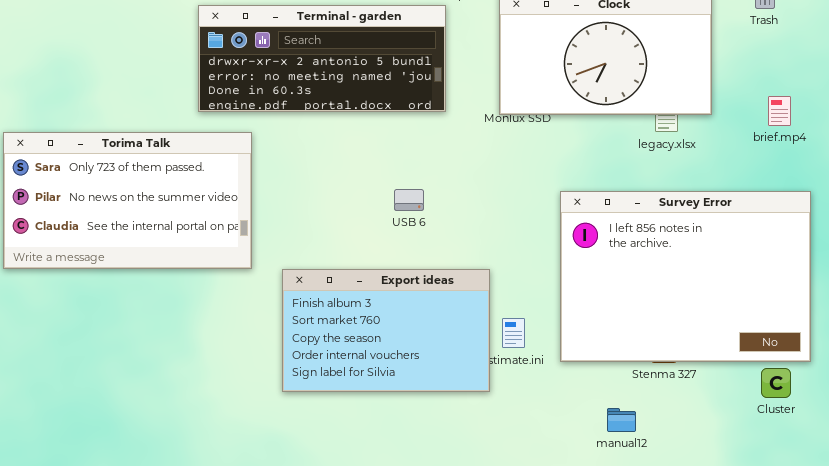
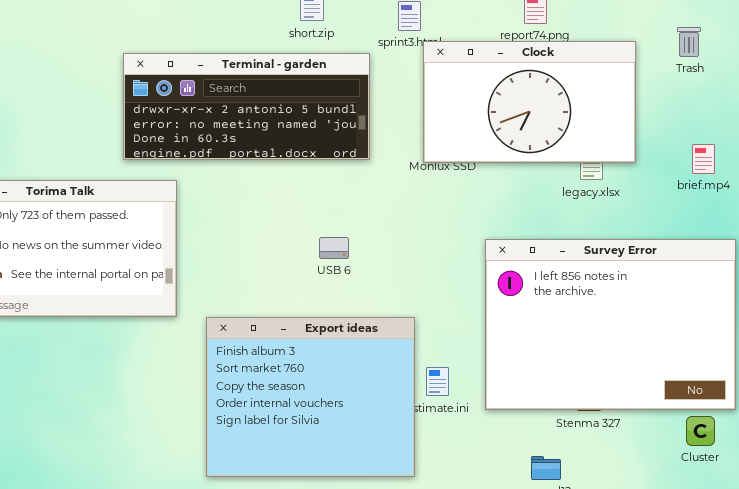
Export ideas: [282,269,490,392] -> [206,317,415,477], resized

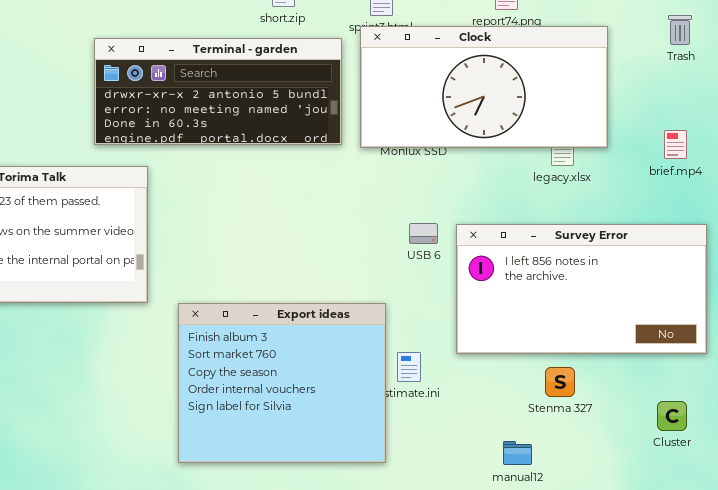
Trash: [677,27,701,57] -> [668,15,692,45], moved
Clock: [423,41,636,163] -> [360,26,608,148], resized
USB 6: [319,237,349,259] -> [409,223,438,244], moved
Survey Error: [485,239,736,410] -> [456,224,707,354], resized

